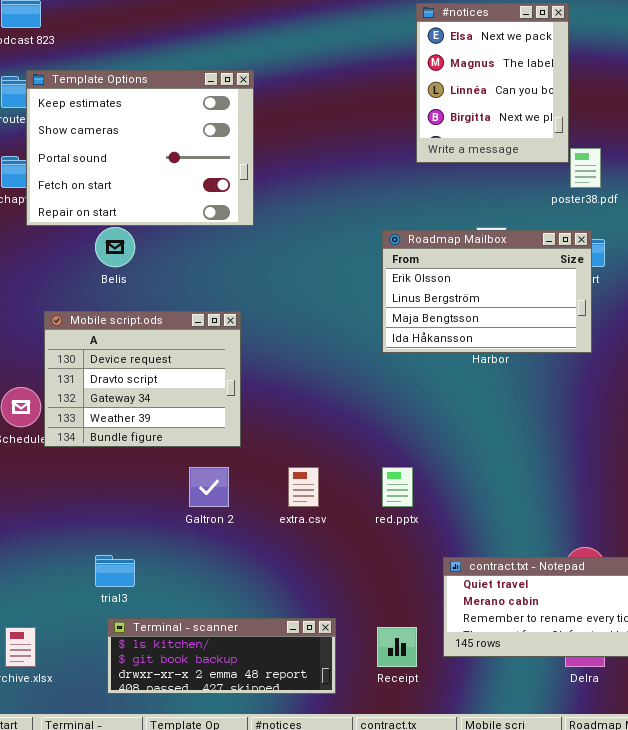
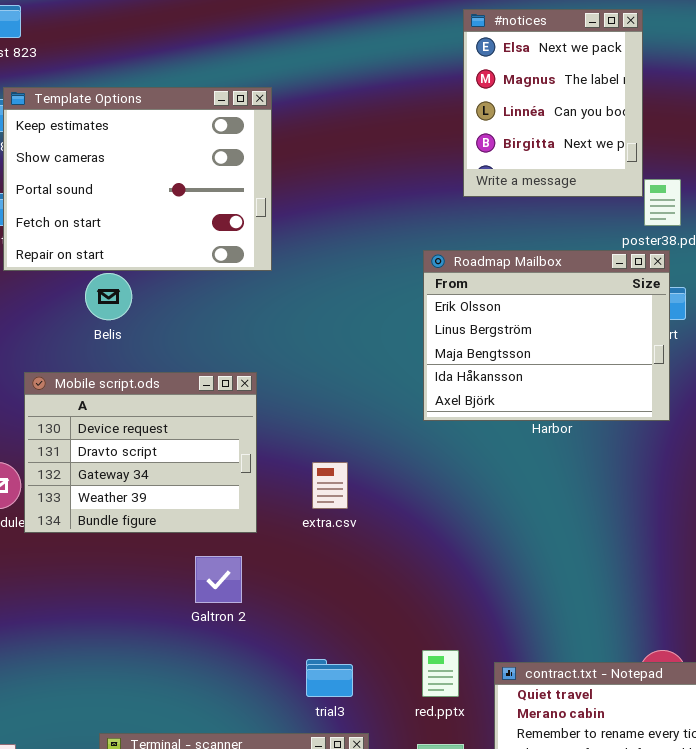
Roadmap Mailbox: [382,230,592,353] -> [423,250,670,421], resized
extra.csv: [288,467,319,507] -> [312,462,348,509], moved
red.pptx: [382,467,413,507] -> [422,650,459,697], moved
trial3: [95,555,135,587] -> [306,659,353,697], moved

